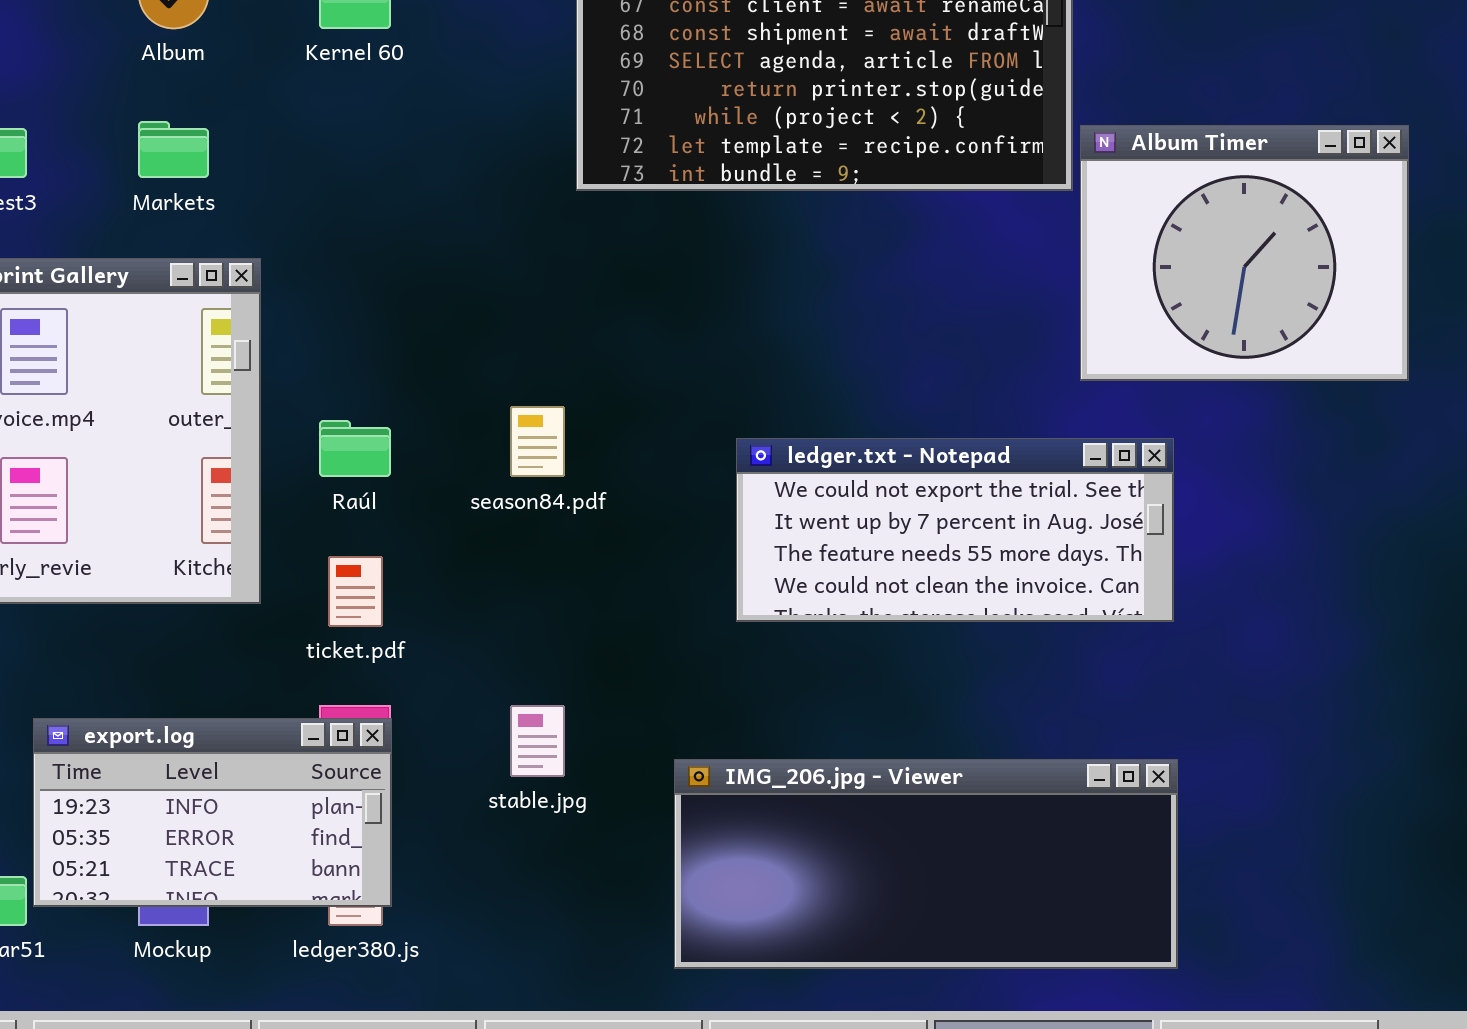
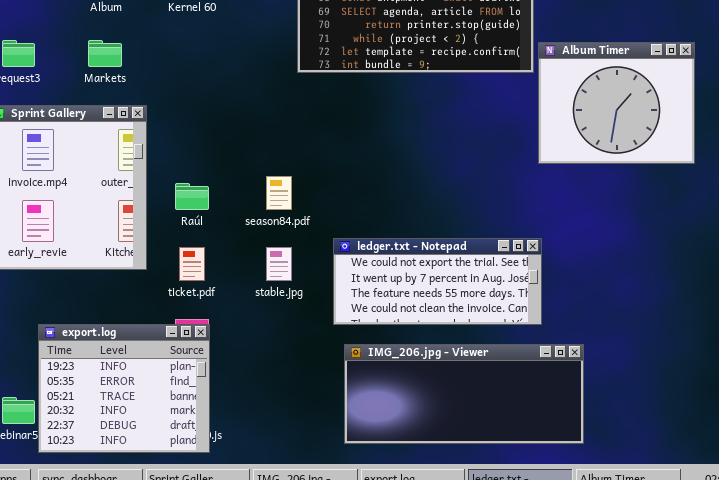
ledger.txt - Notepad: [736,438,1174,622] -> [333,238,542,325], moved
stable.jpg: [510,705,565,777] -> [266,247,292,281], moved
export.log: [33,718,392,907] -> [38,324,210,453], resized

